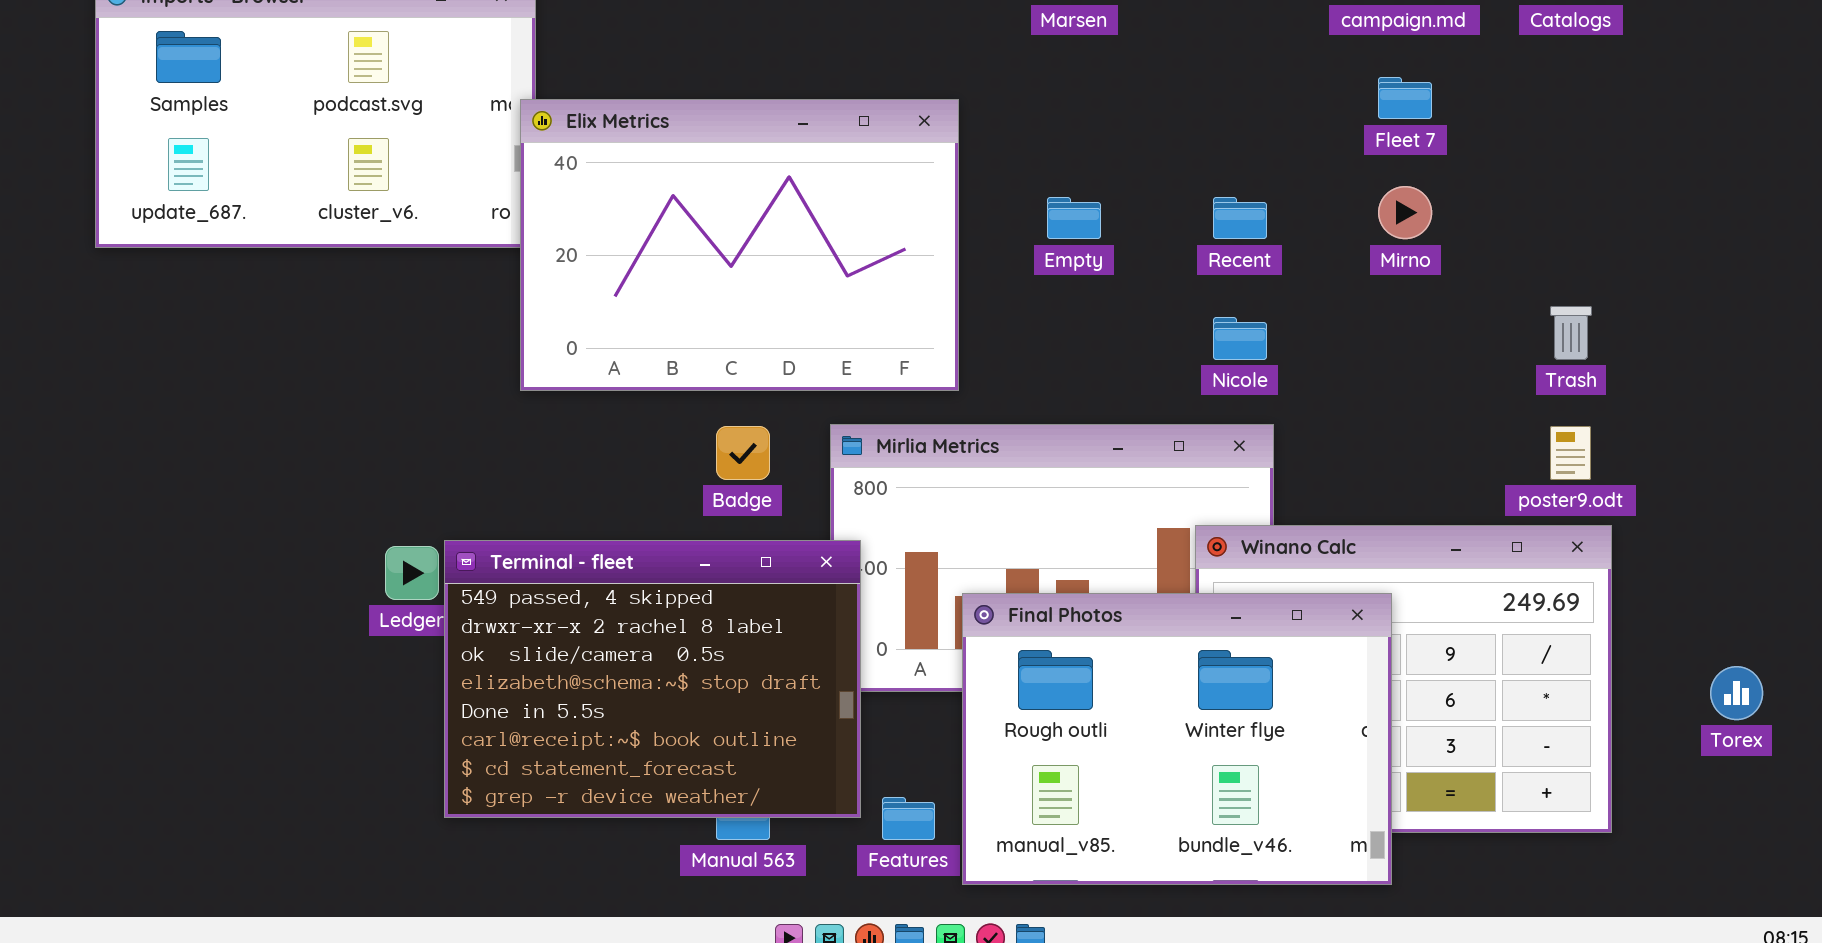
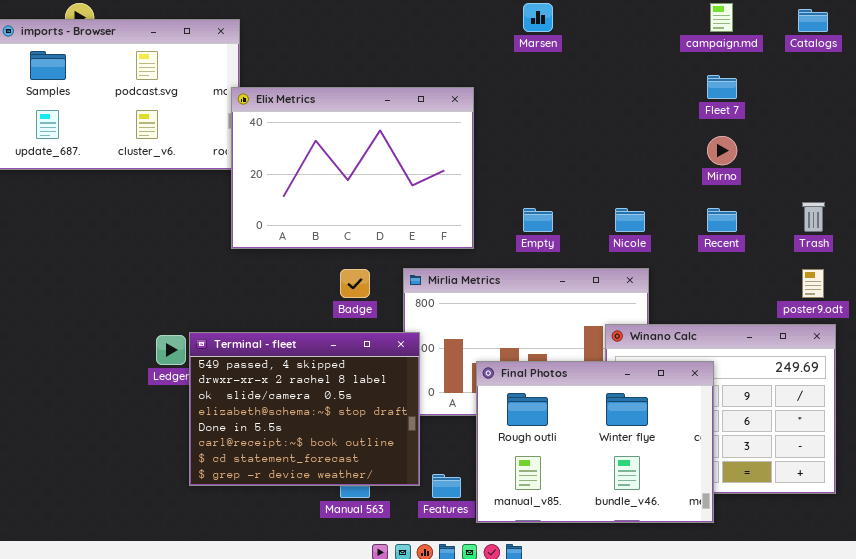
Empty: [1047,197,1101,239] -> [523,208,553,232], moved
Recent: [1213,197,1267,239] -> [707,208,737,232], moved

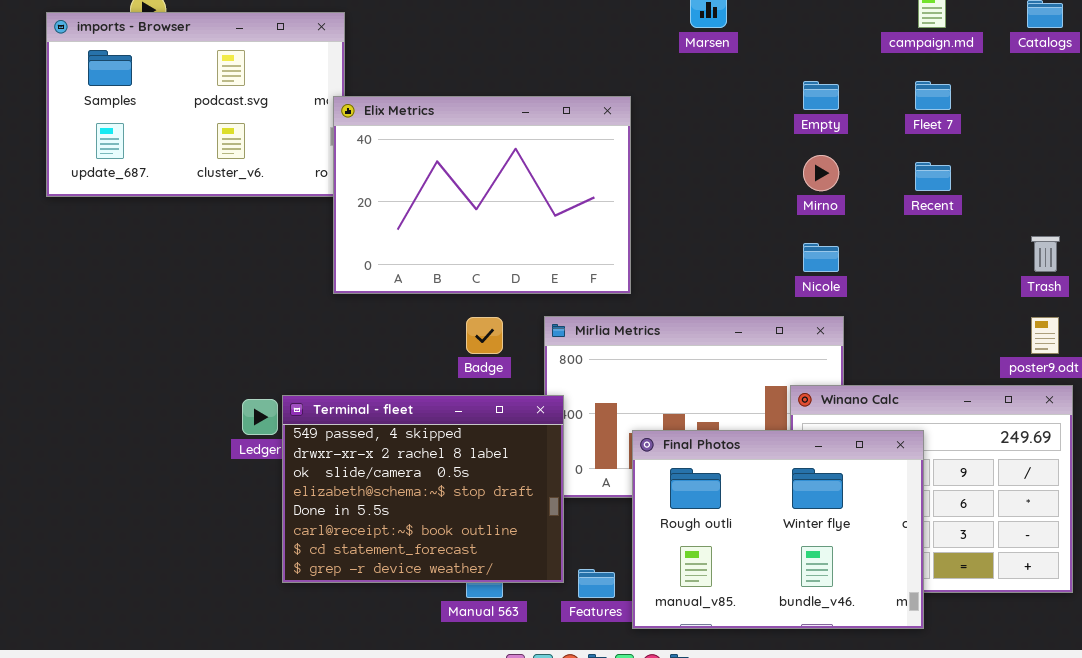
Mirno: [707,136,737,165] -> [803,155,839,191], moved
Empty: [523,208,553,232] -> [803,81,839,110], moved
Recent: [707,208,737,232] -> [915,162,951,191], moved

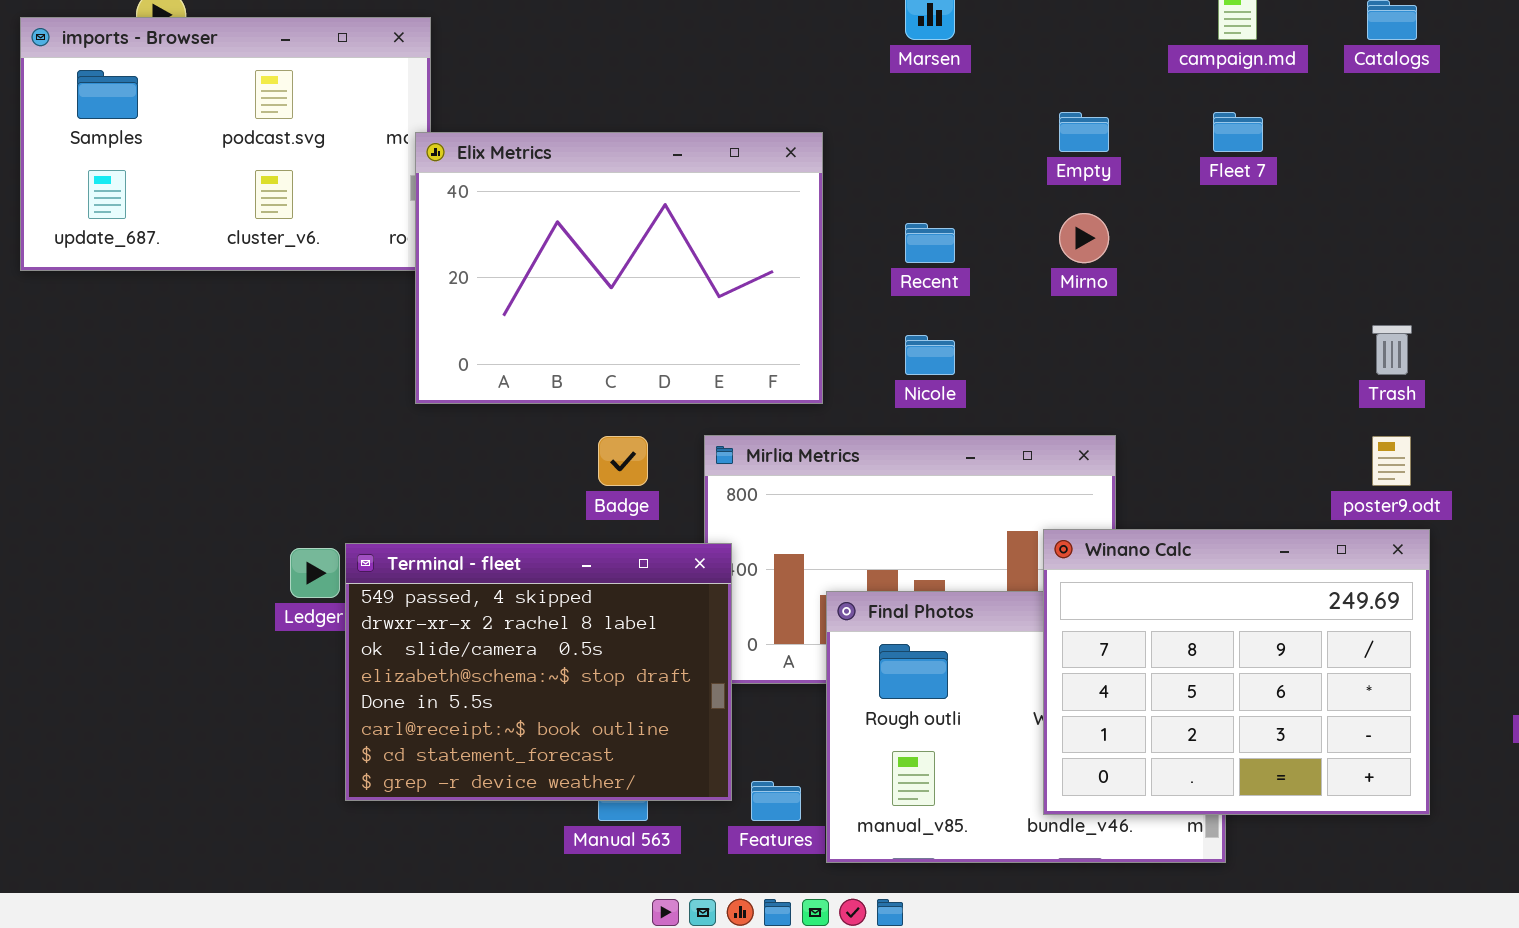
Recent: [915,162,951,191] -> [905,223,955,263], moved
Nicole: [803,243,839,272] -> [905,335,955,375], moved
Winano Calc: [790,385,1073,593] -> [1043,529,1430,815], raised

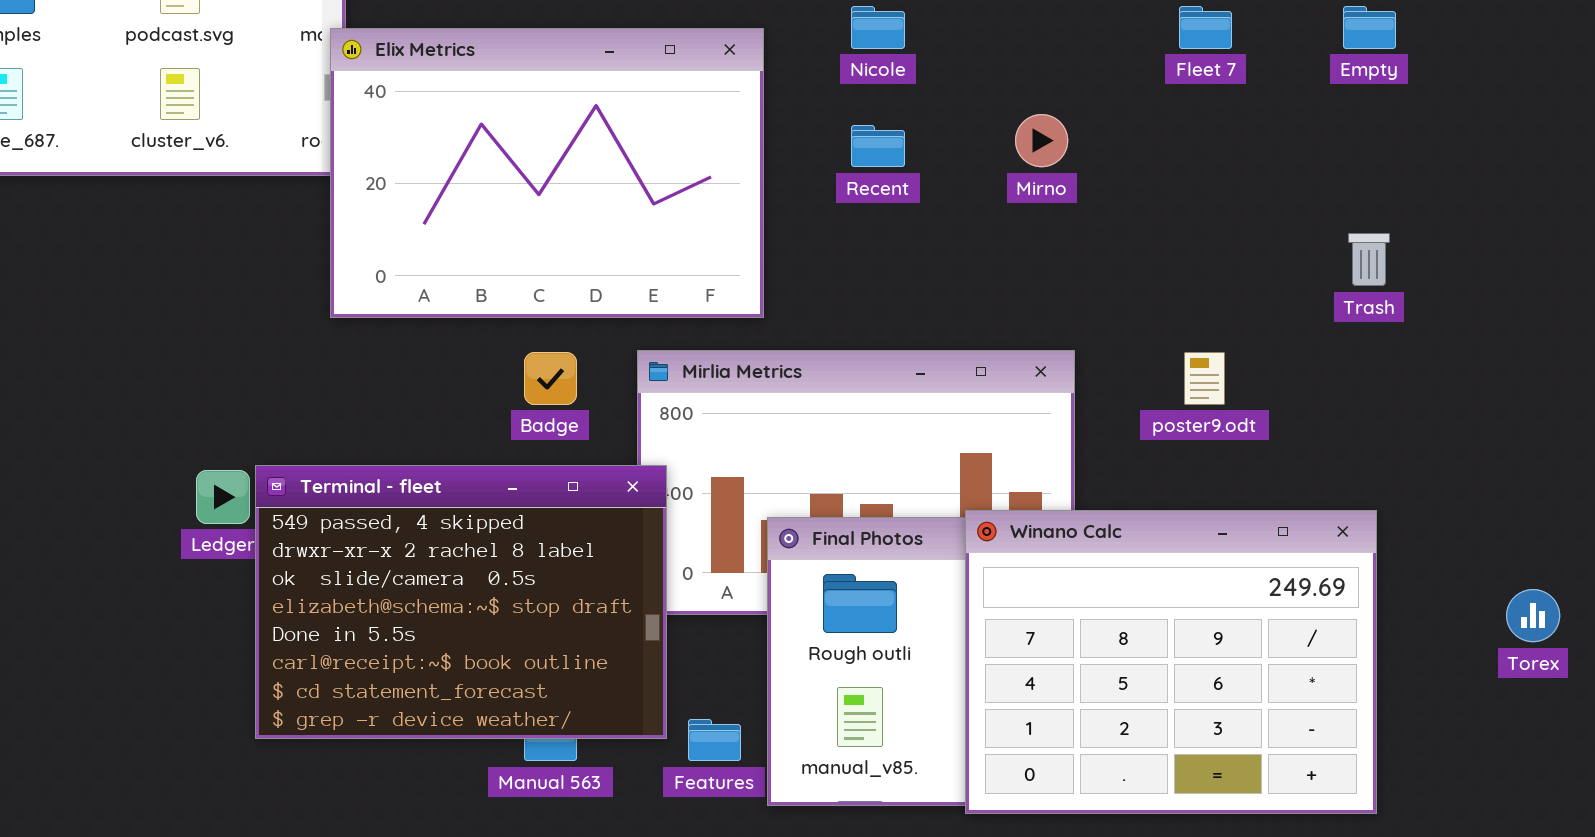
Empty: [1059,112,1109,152] -> [1343,6,1396,49], moved
Nicole: [905,335,955,375] -> [851,6,905,49], moved
poster9.odt: [1372,436,1411,486] -> [1184,352,1225,405], moved
Winano Calc: [1043,529,1430,815] -> [965,510,1377,814], moved

